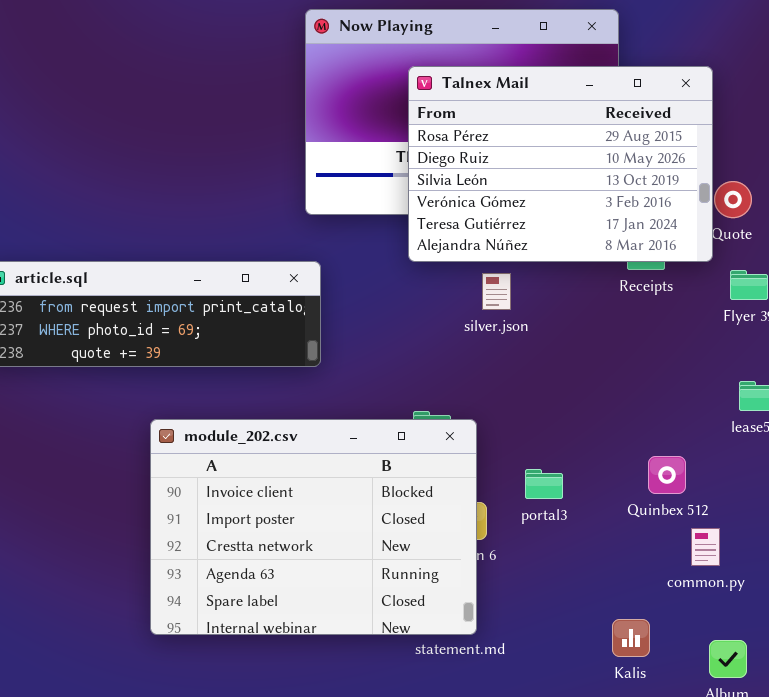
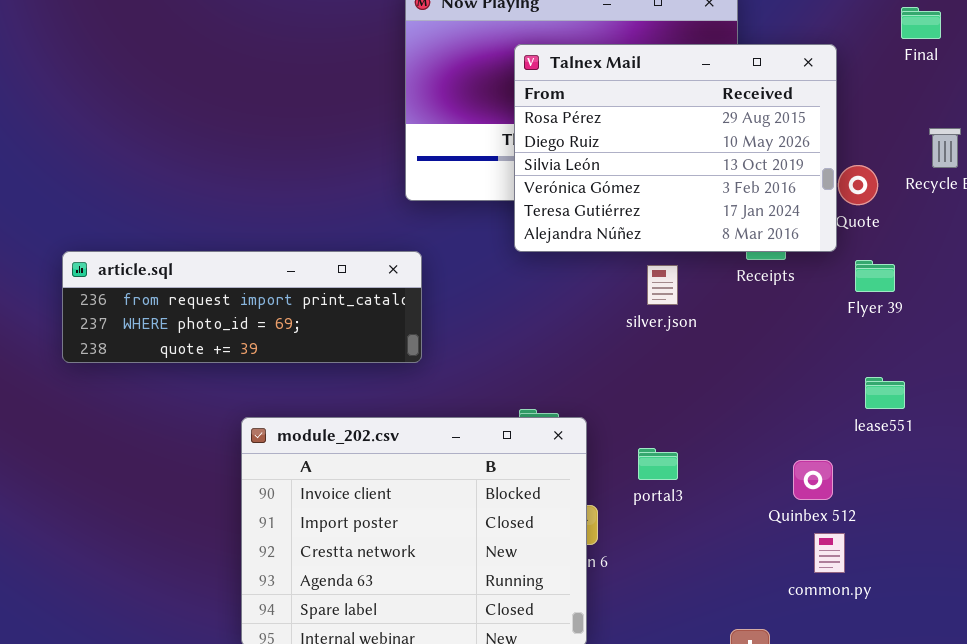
silver.json: [482,273,511,310] -> [647,265,678,305], moved
Quinbex 512: [648,456,686,494] -> [793,460,833,500], moved
portal3: [525,469,563,499] -> [638,448,678,480], moved

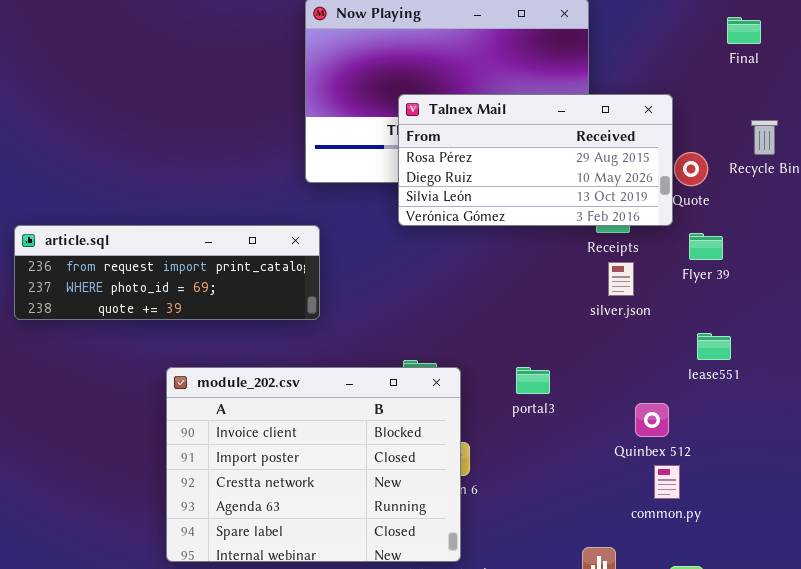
Talnex Mail: [514,44,837,252] -> [398,94,673,226], resized
silver.json: [647,265,678,305] -> [608,262,634,296], moved
portal3: [638,448,678,480] -> [516,367,550,394], moved

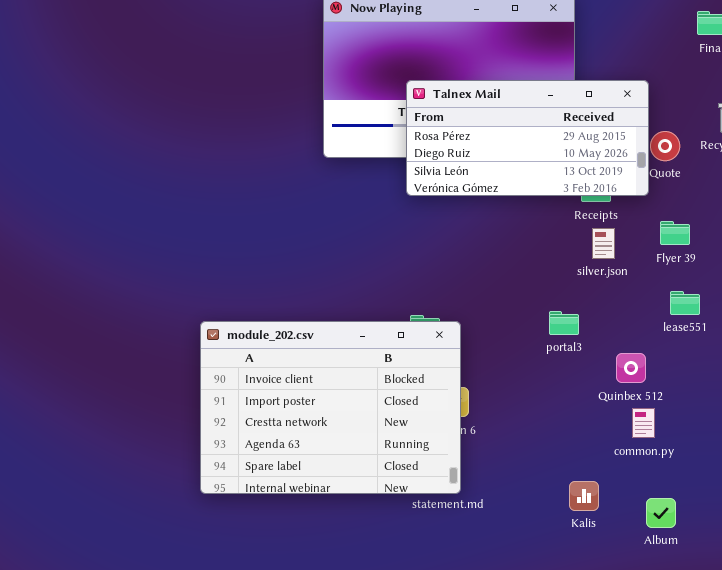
article.sql: [14,225,320,320] -> none, closed
Flyer 39: [689,233,723,260] -> [660,221,690,245], moved
portal3: [516,367,550,394] -> [549,311,579,335], moved

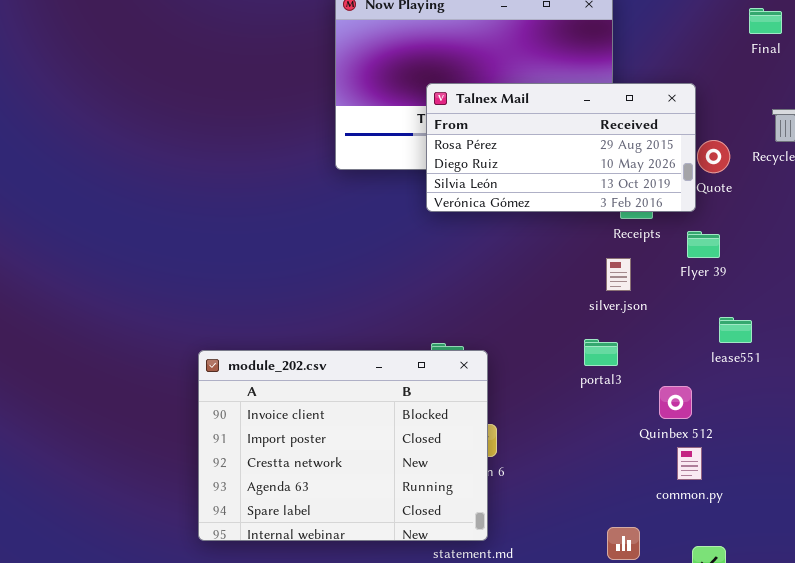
Flyer 39: [660,221,690,245] -> [687,231,720,258], moved
silver.json: [592,228,615,259] -> [606,258,631,291], moved

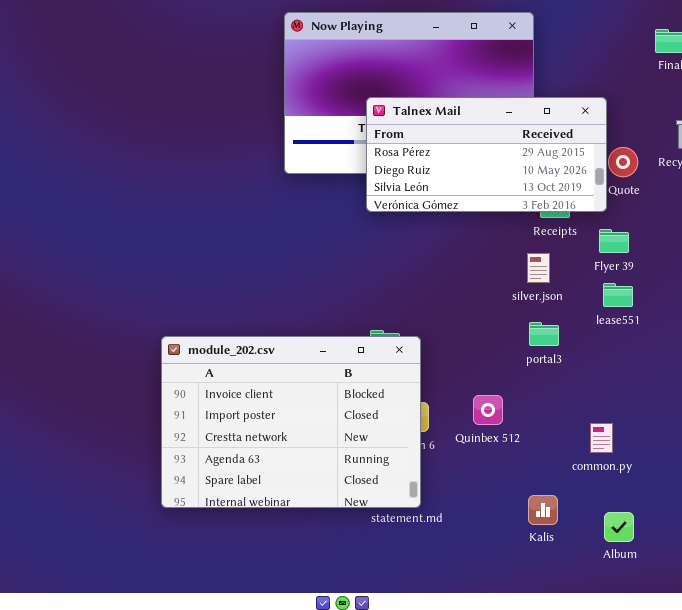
lease551: [719,317,752,343] -> [603,283,633,307], moved
portal3: [584,339,618,366] -> [529,322,559,346], moved
Quinbex 512: [659,386,692,419] -> [473,395,503,425], moved

